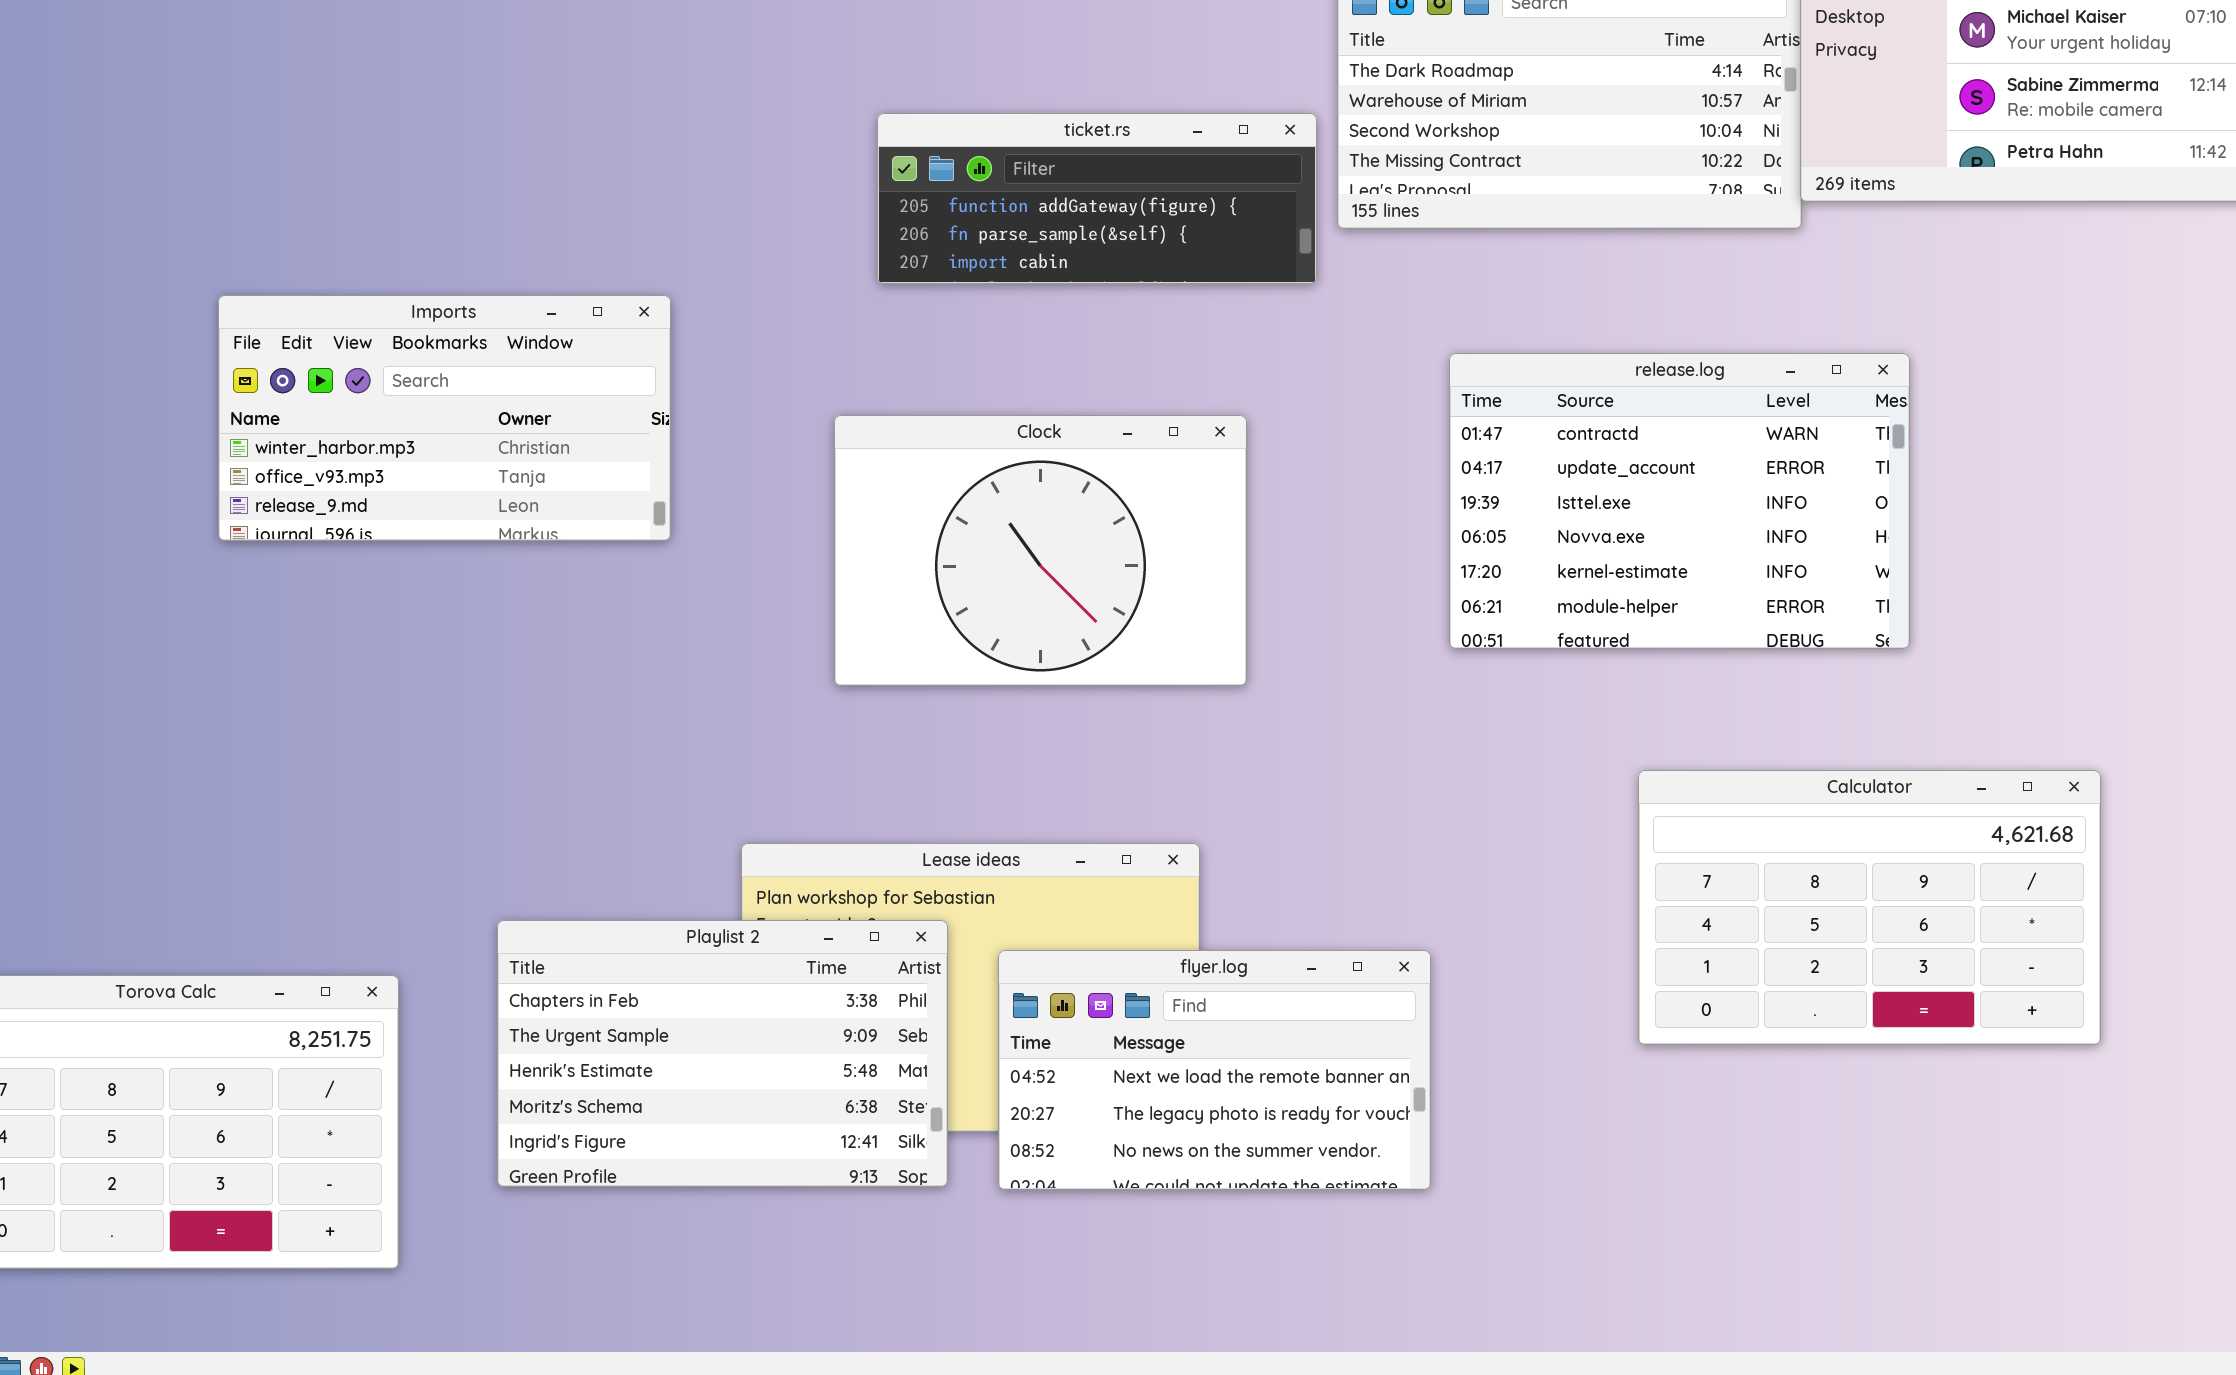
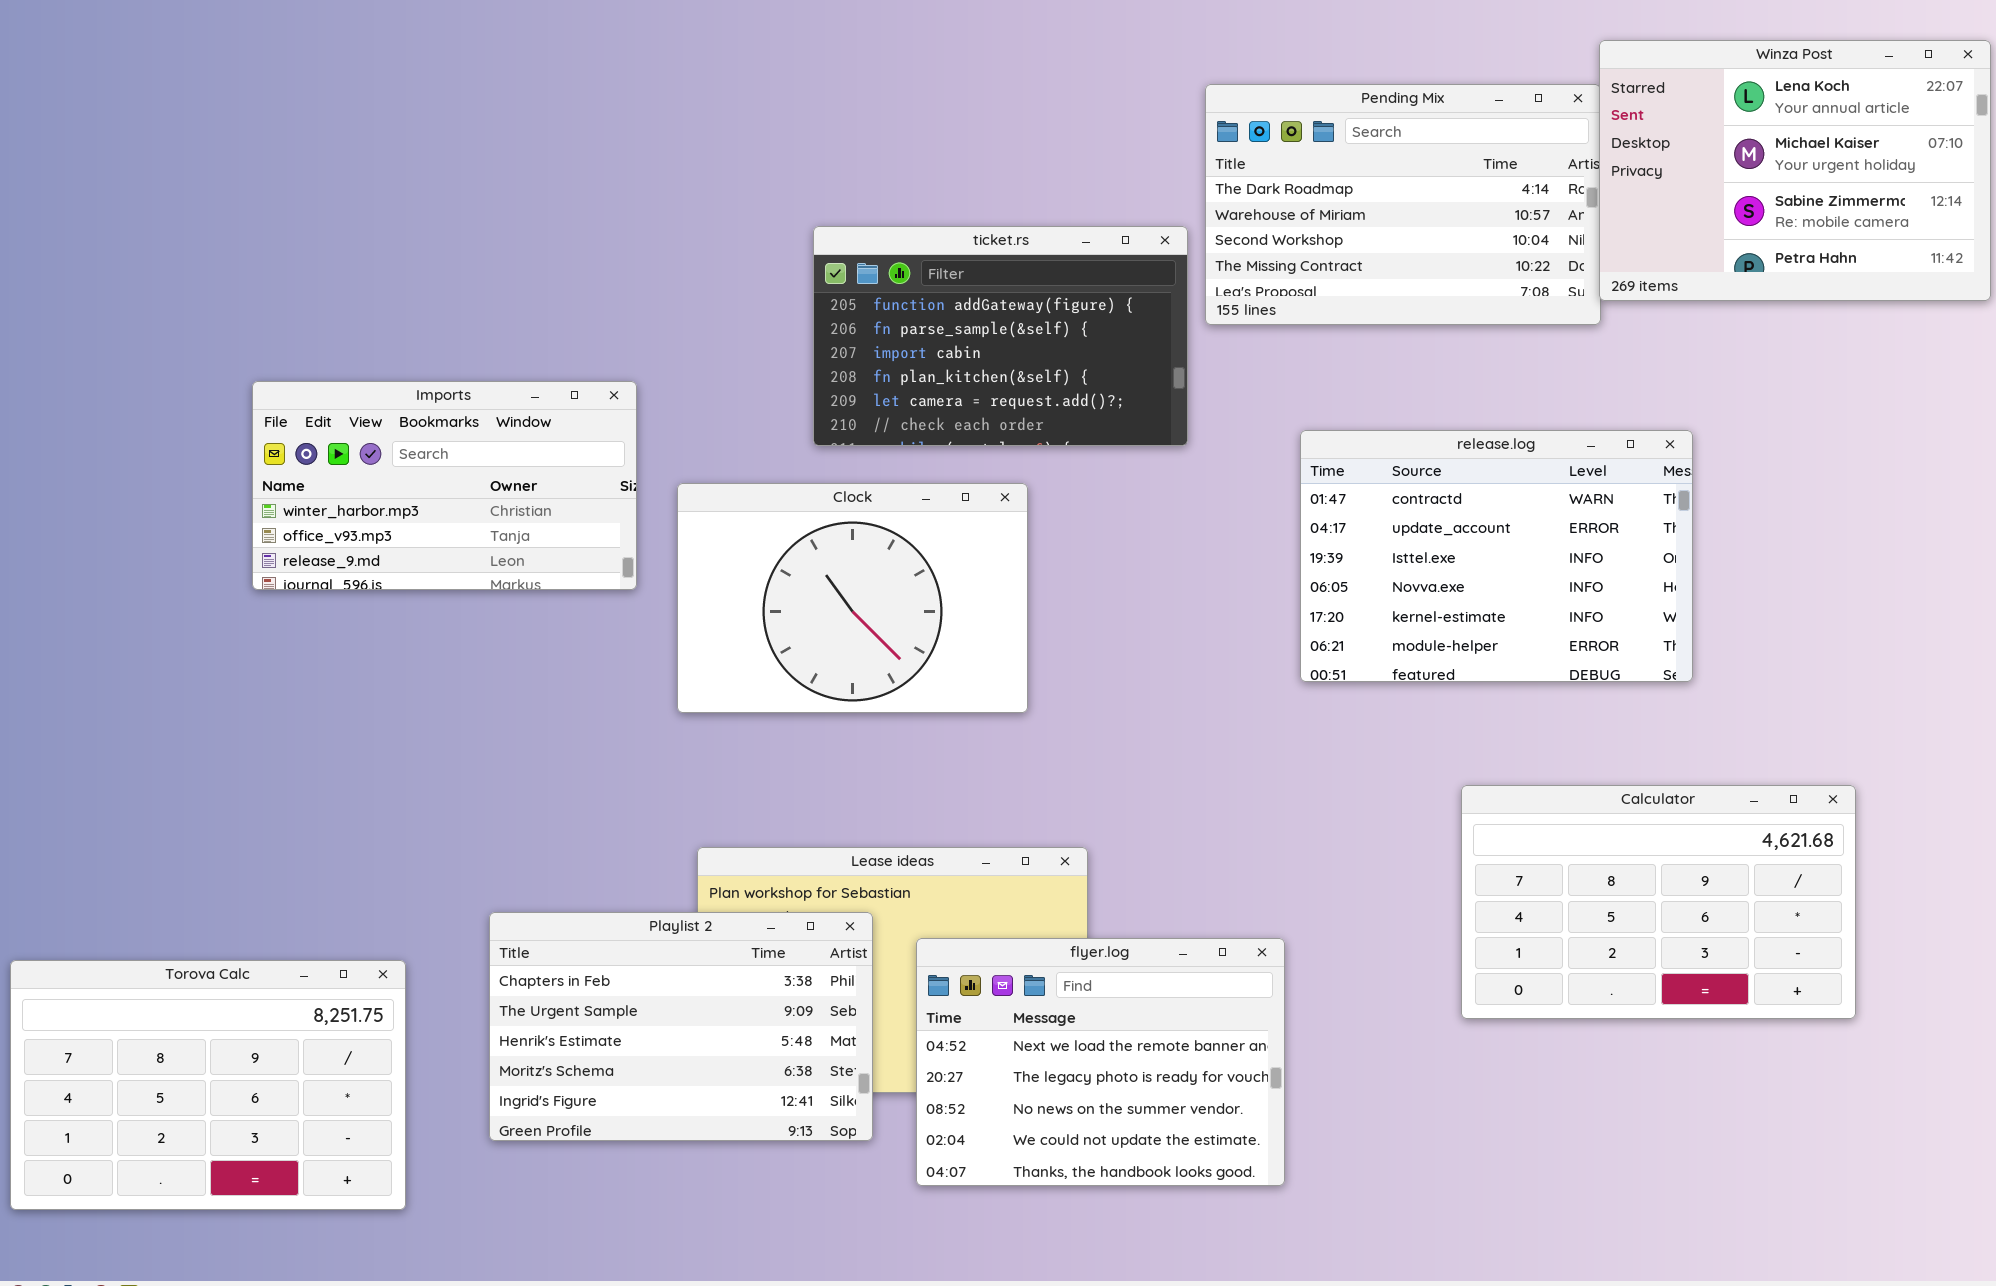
ticket.rs: [877,113,1317,284] -> [813,226,1188,446], resized
Clock: [834,415,1247,686] -> [677,483,1028,713], moved
flyer.log: [998,950,1431,1190] -> [916,938,1285,1186], resized

